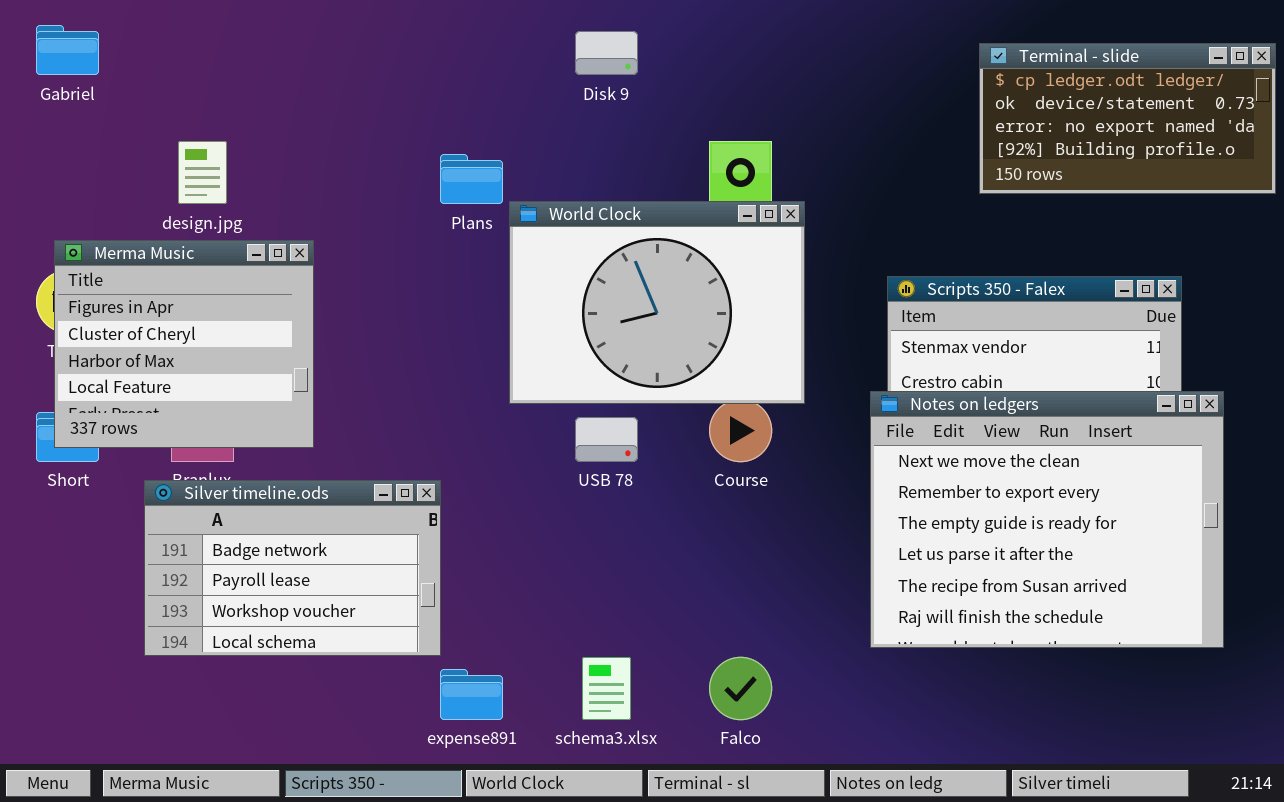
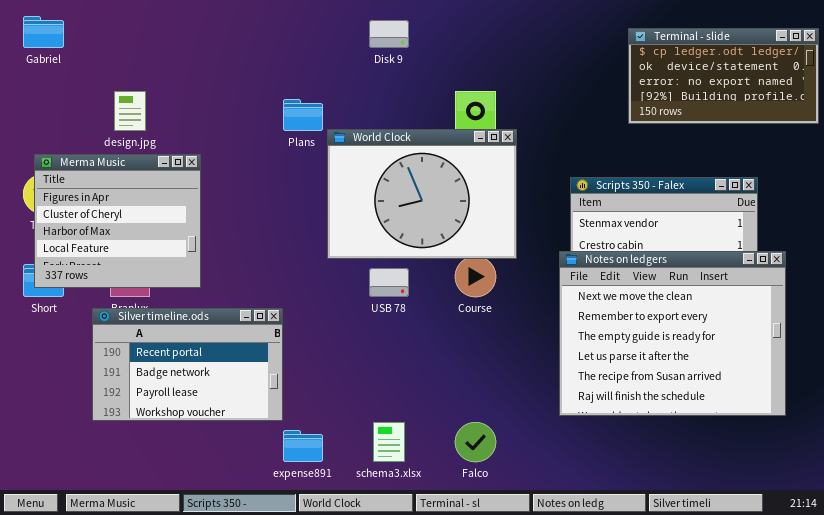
Silver timeline.ods: [144,480,441,656] -> [92,308,283,421], scrolled up 1 row

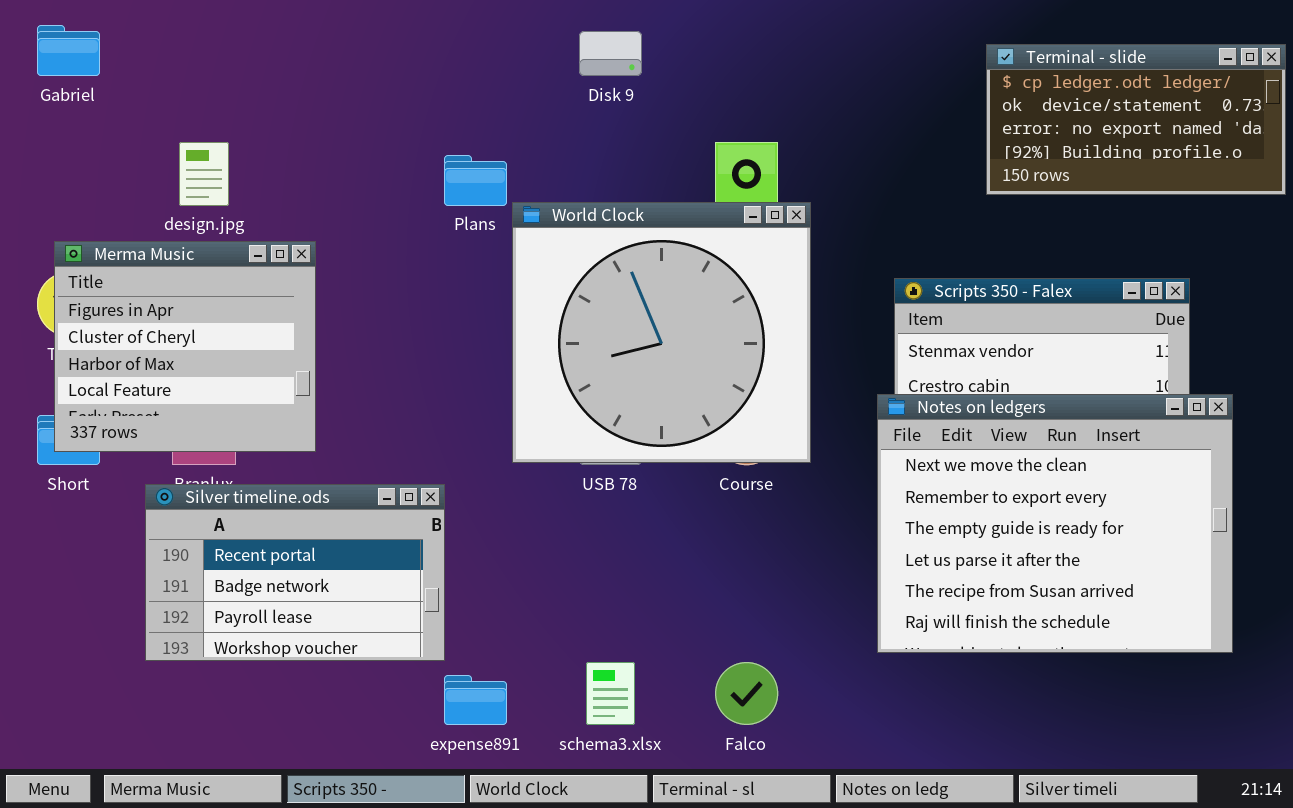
World Clock: [327,129,517,259] -> [512,202,811,463], resized

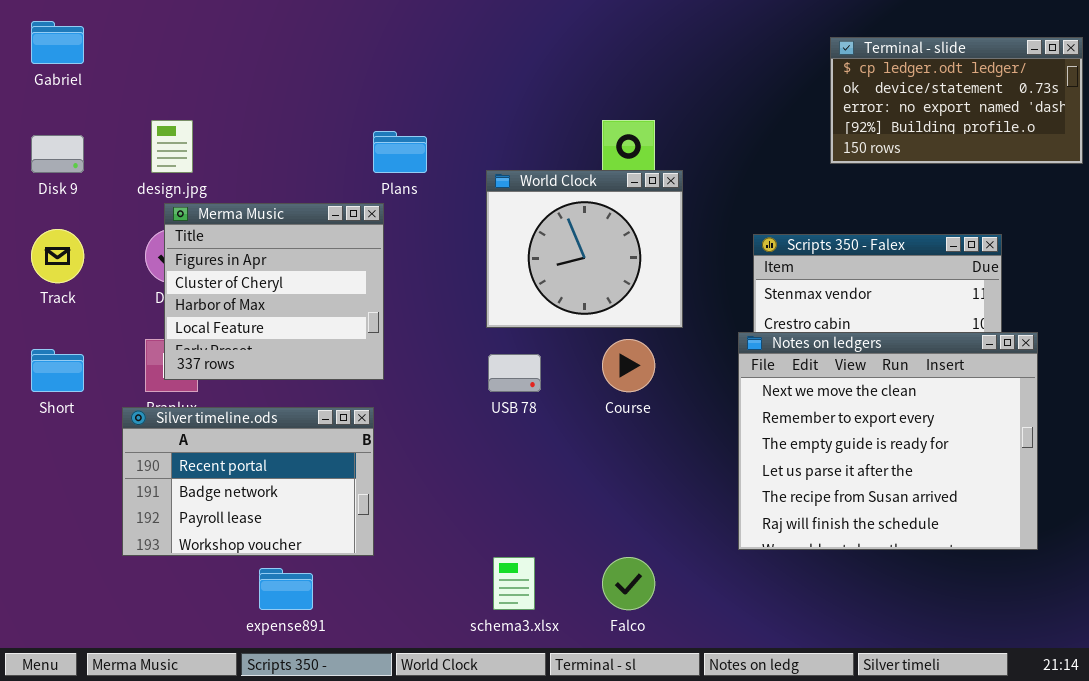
Disk 9: [579,31,642,76] -> [31,135,84,173], moved
World Clock: [512,202,811,463] -> [486,170,683,328], resized
Merma Music: [54,241,316,452] -> [164,203,384,380], moved
expense891: [444,675,507,725] -> [259,568,313,610], moved

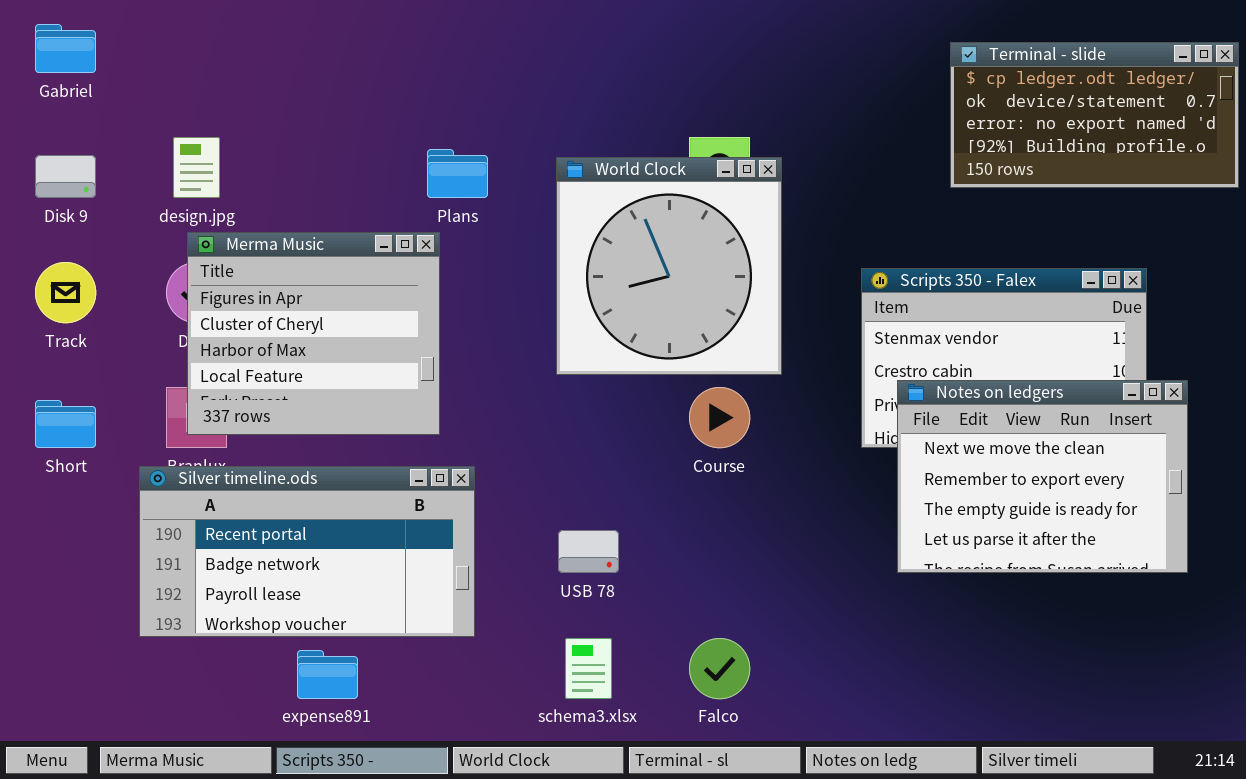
World Clock: [486,170,683,328] -> [556,157,782,375], resized
Notes on ledgers: [738,332,1038,550] -> [897,380,1188,573], resized
USB 78: [488,354,541,392] -> [558,530,619,573], moved
Silver timeline.ods: [122,407,374,556] -> [139,466,475,637], resized

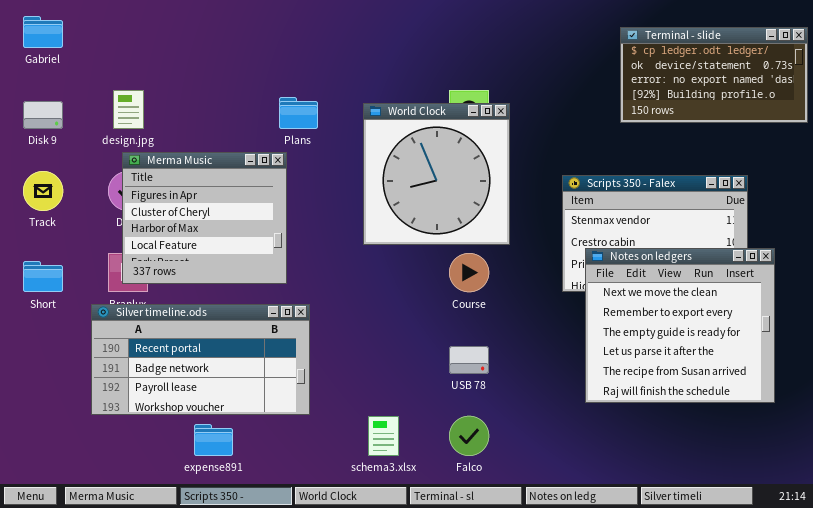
Notes on ledgers: [897,380,1188,573] -> [585,248,775,403], resized
USB 78: [558,530,619,573] -> [449,346,489,374], moved

